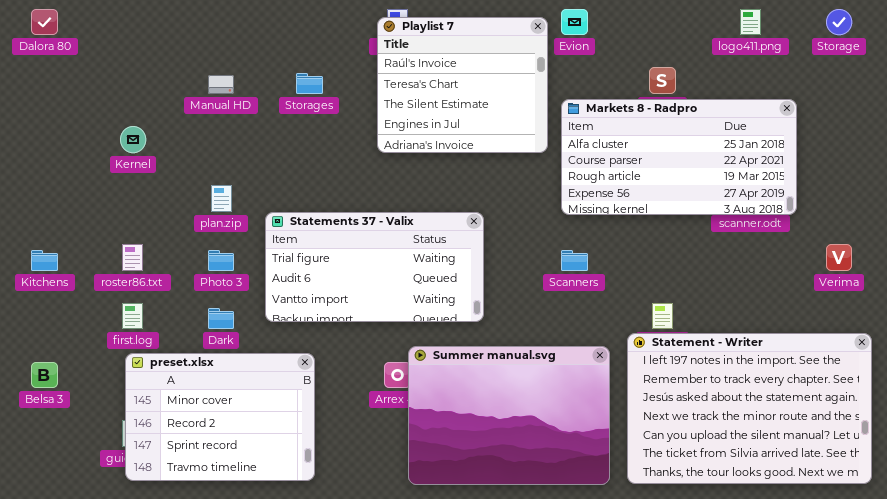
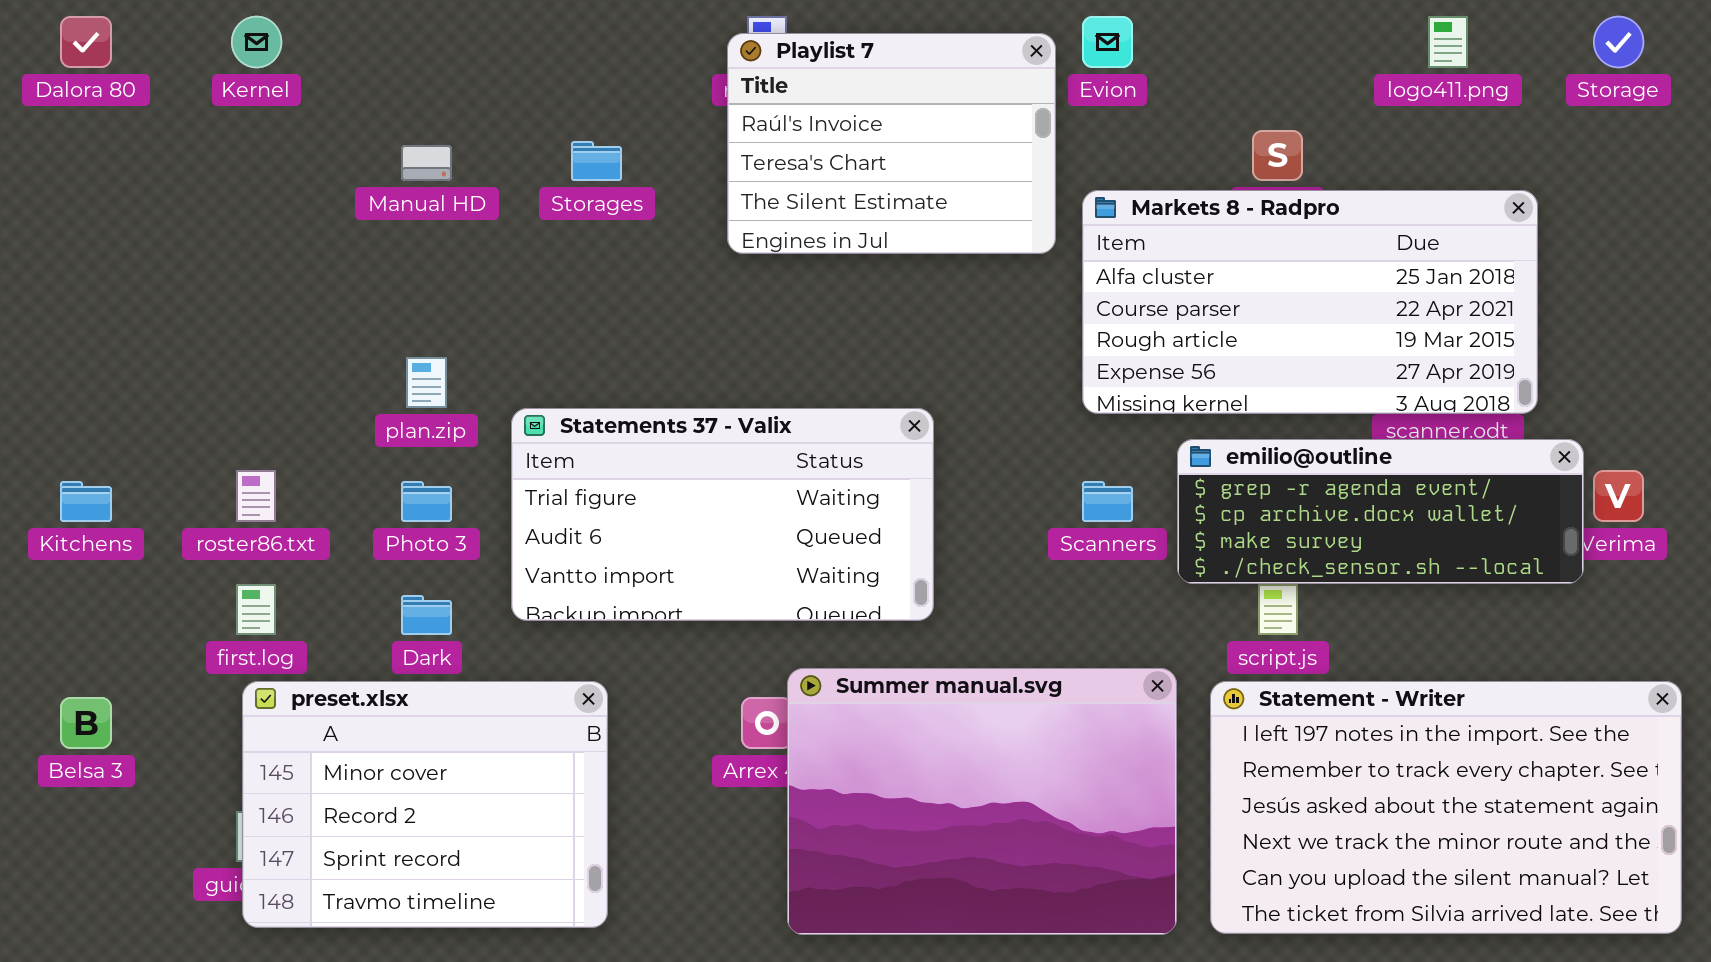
Playlist 7: [377,17,548,153] -> [727,33,1056,254], resized
Kernel: [120,126,146,153] -> [231,16,282,68], moved
emilio@outline: none -> [1177,439,1584,584], opened
Statement - Writer: [627,333,872,484] -> [1210,681,1682,934], resized

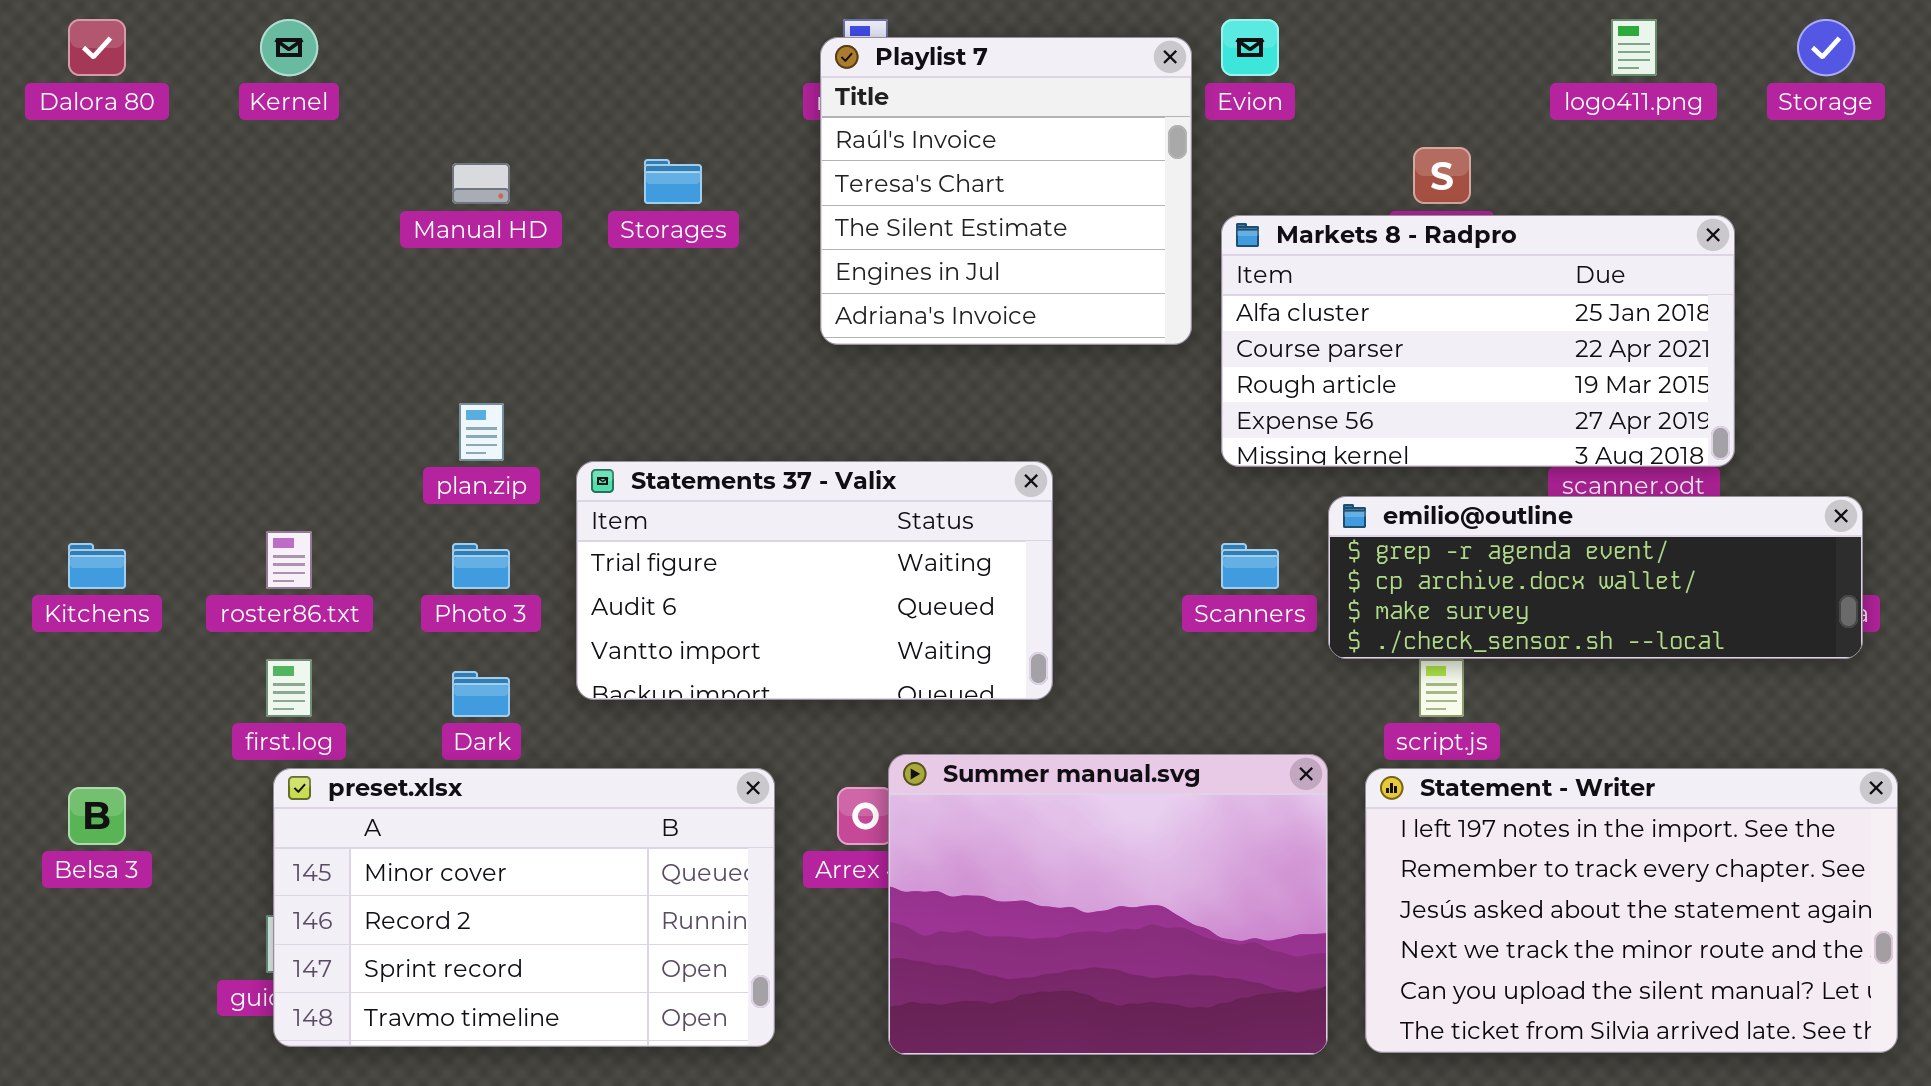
Playlist 7: [727,33,1056,254] -> [820,37,1192,345], resized
emilio@outline: [1177,439,1584,584] -> [1328,496,1863,659], resized
preset.xlsx: [242,681,608,928] -> [273,768,775,1047], resized

